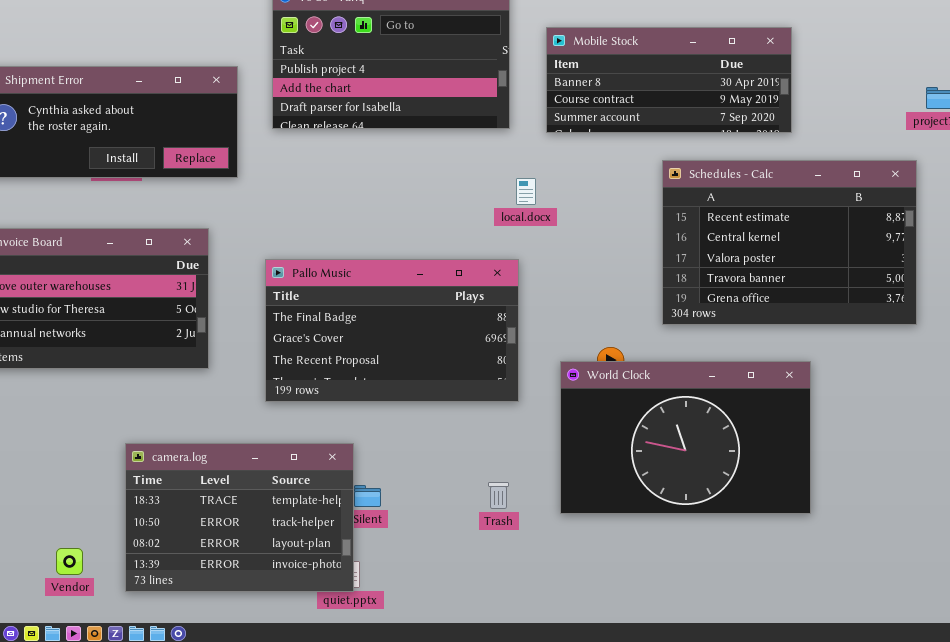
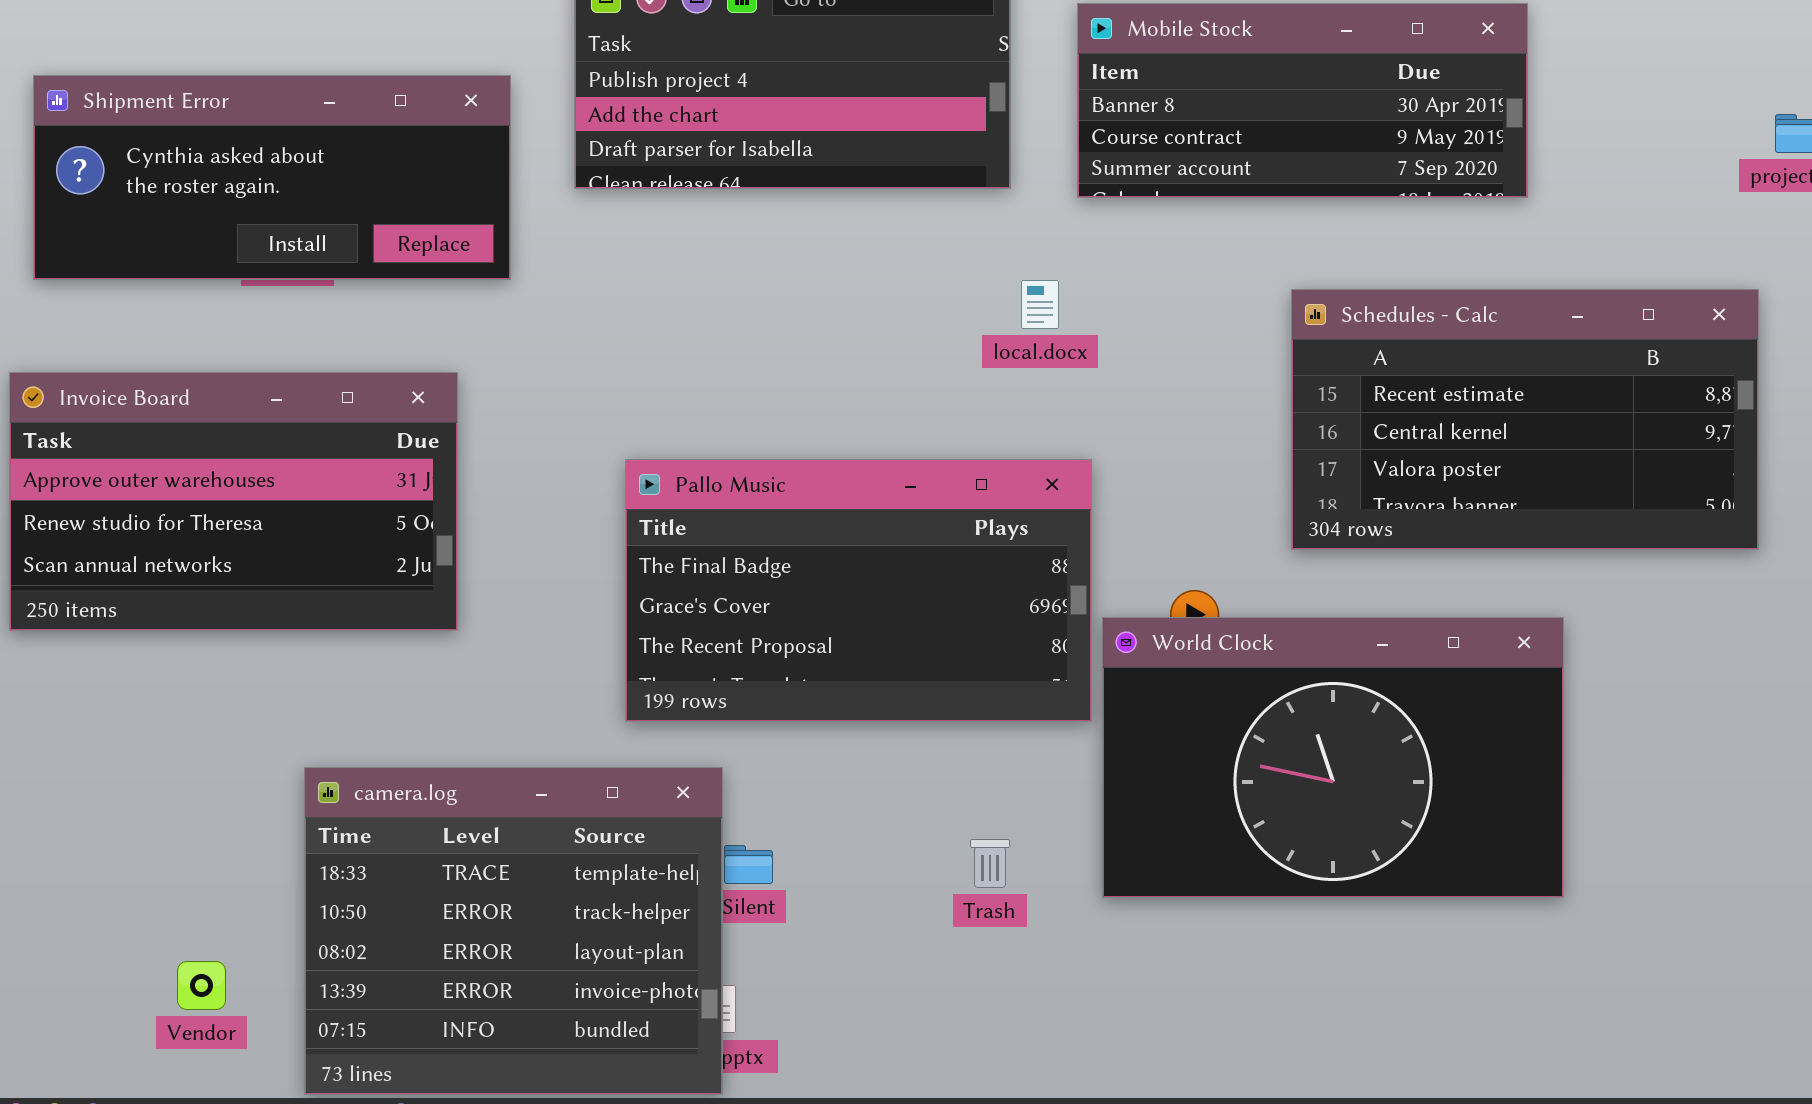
Schedules - Calc: [662,160,917,325] -> [1291,289,1759,550], resized
Pallo Music: [265,259,519,402] -> [625,459,1092,722], moved
camera.log: [125,443,354,592] -> [304,767,723,1095], resized

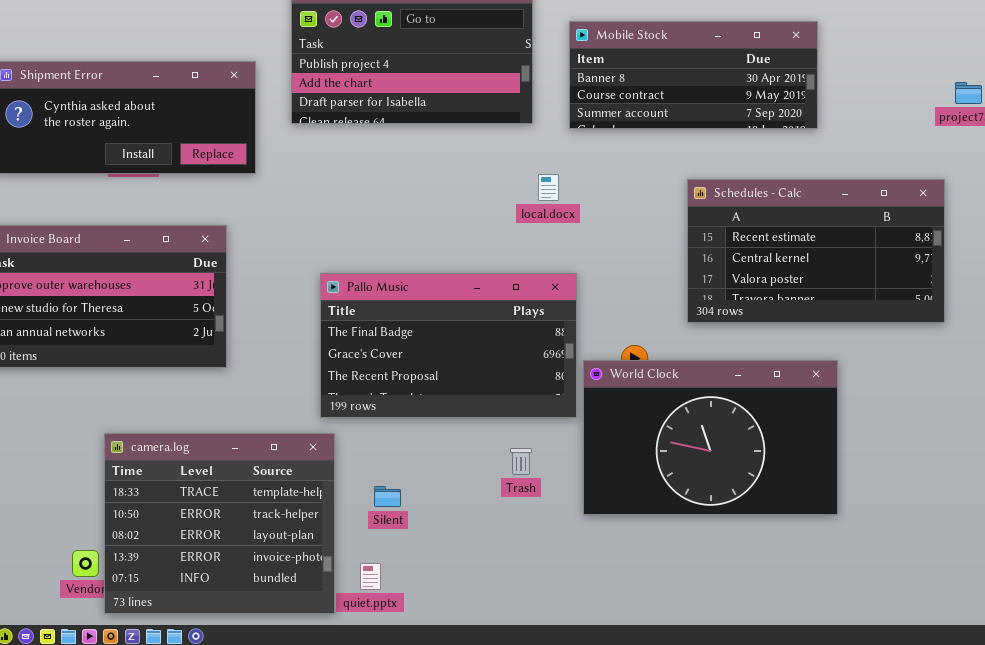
camera.log: [304,767,723,1095] -> [104,433,335,614], moved
Trash: [970,839,1010,888] -> [510,448,532,475], moved

